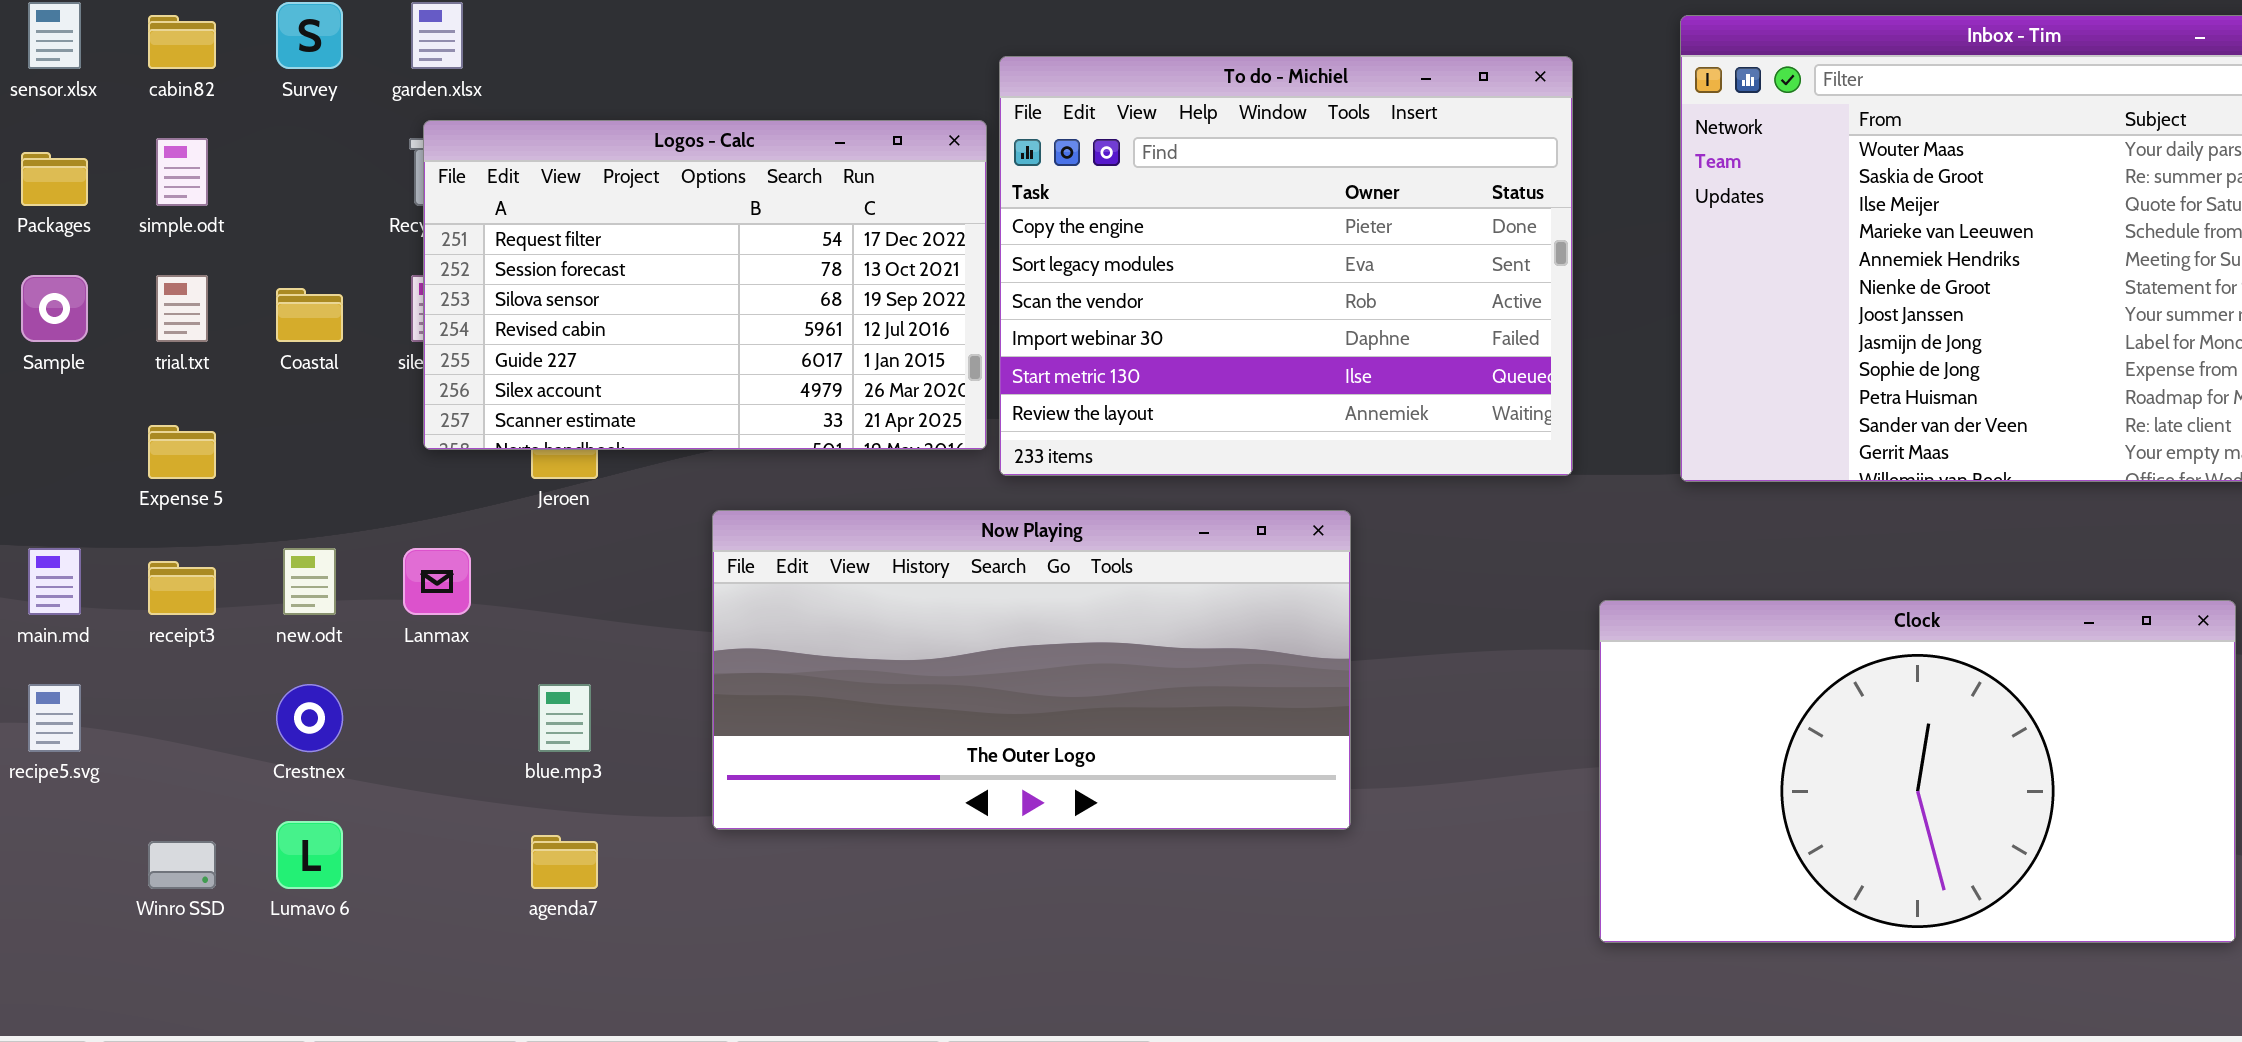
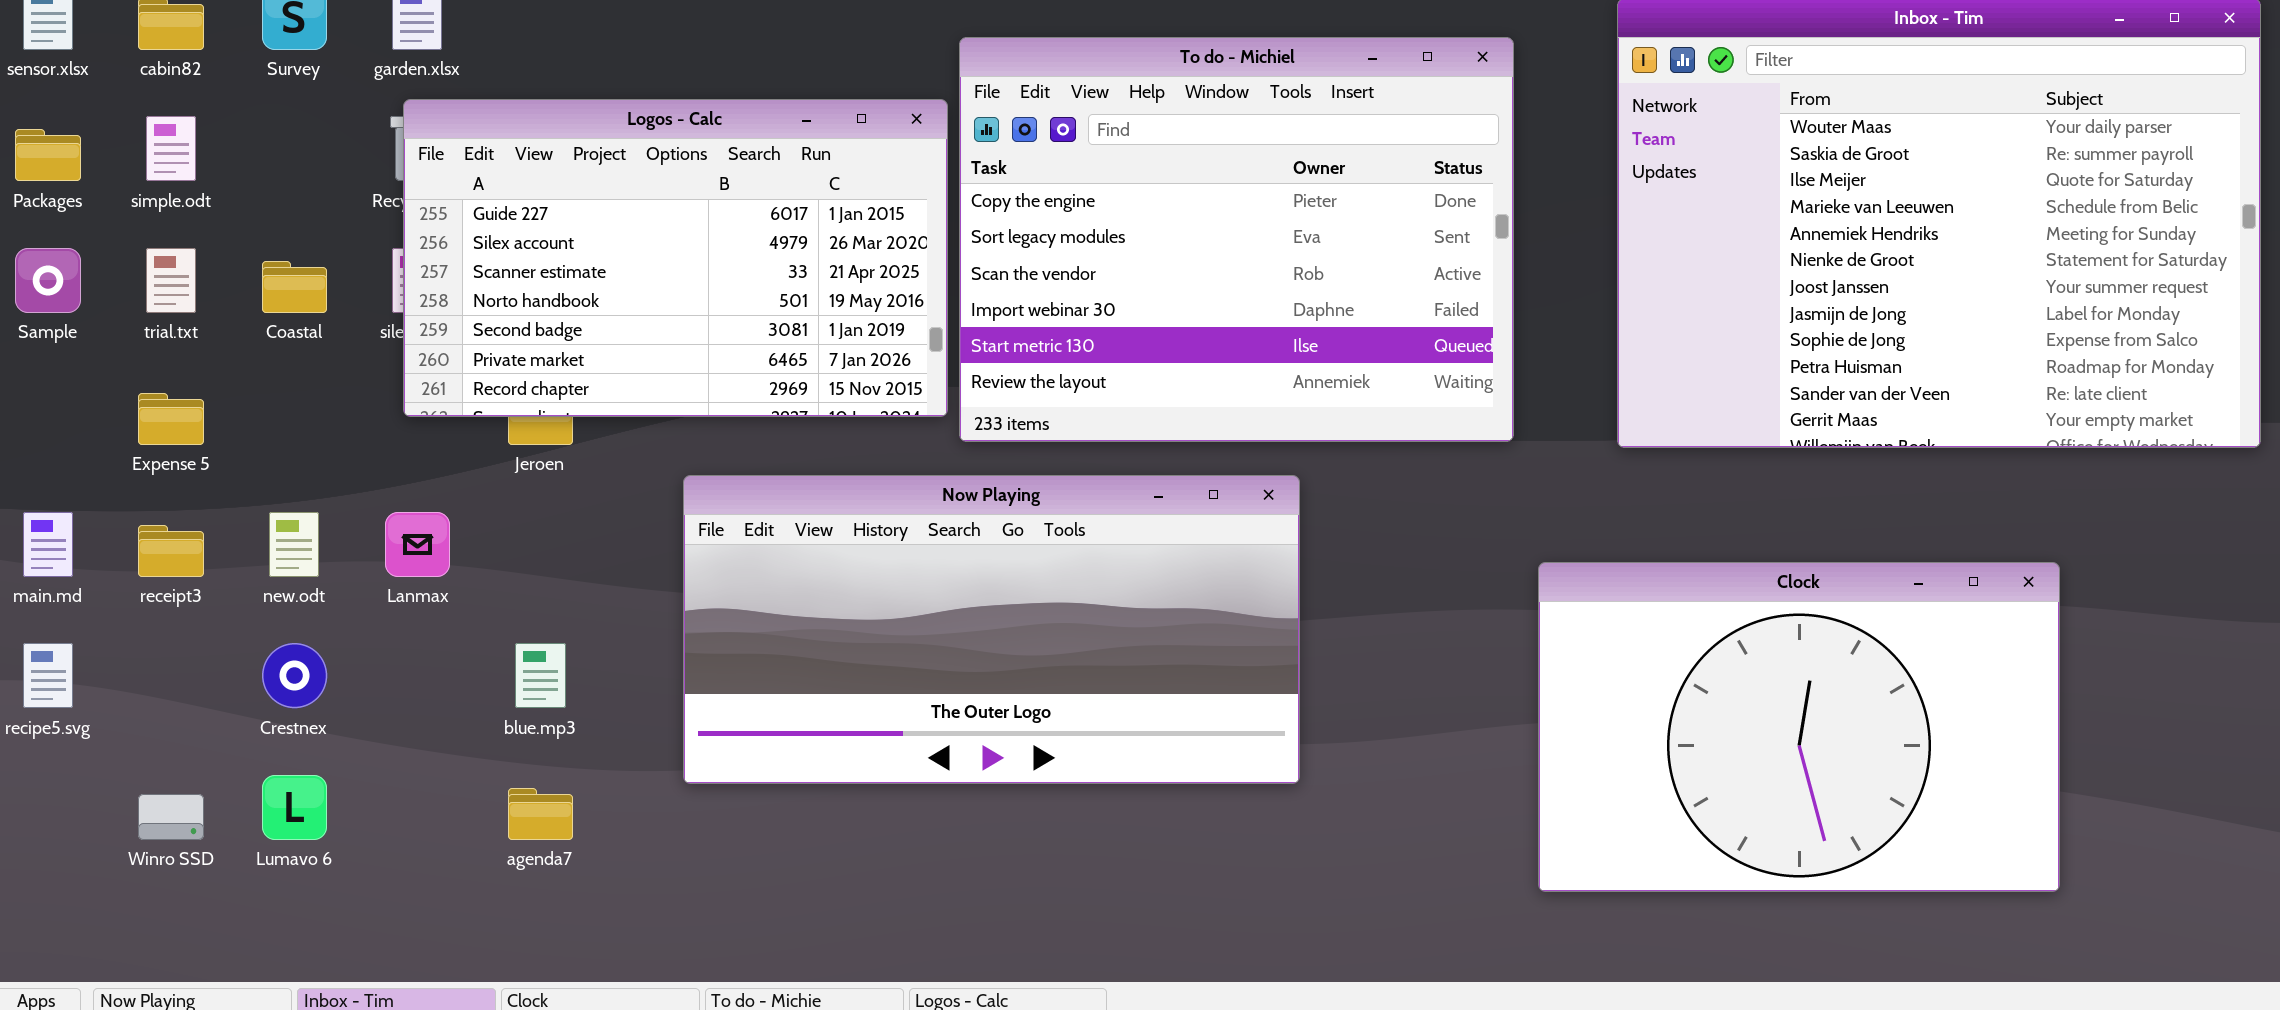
Logos - Calc: [423,120,987,450] -> [403,99,948,417], scrolled down 4 rows
Clock: [1599,600,2236,943] -> [1538,562,2060,892], resized

